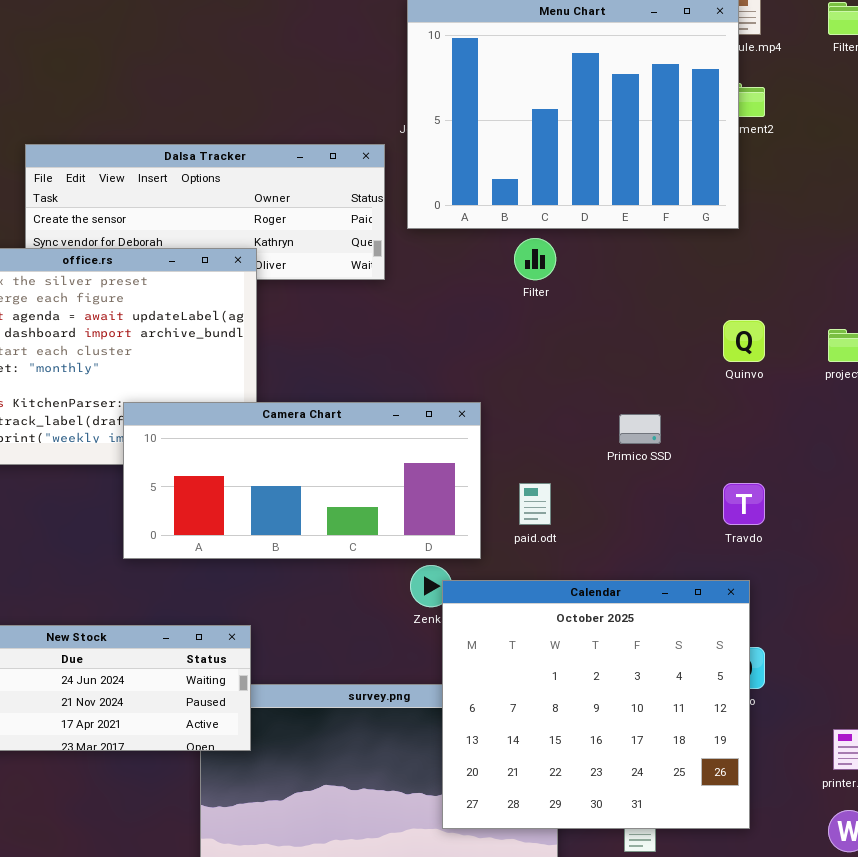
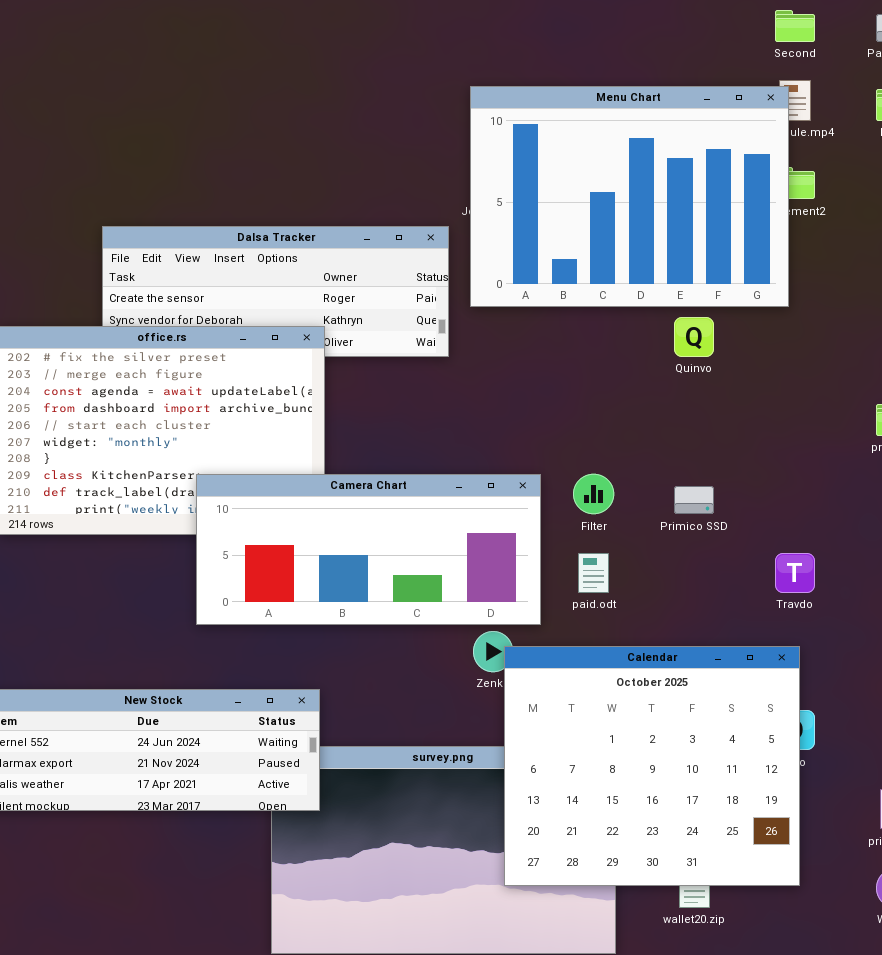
Filter: [514,238,556,280] -> [573,474,614,514], moved
Quinvo: [723,320,765,362] -> [674,317,714,357], moved

